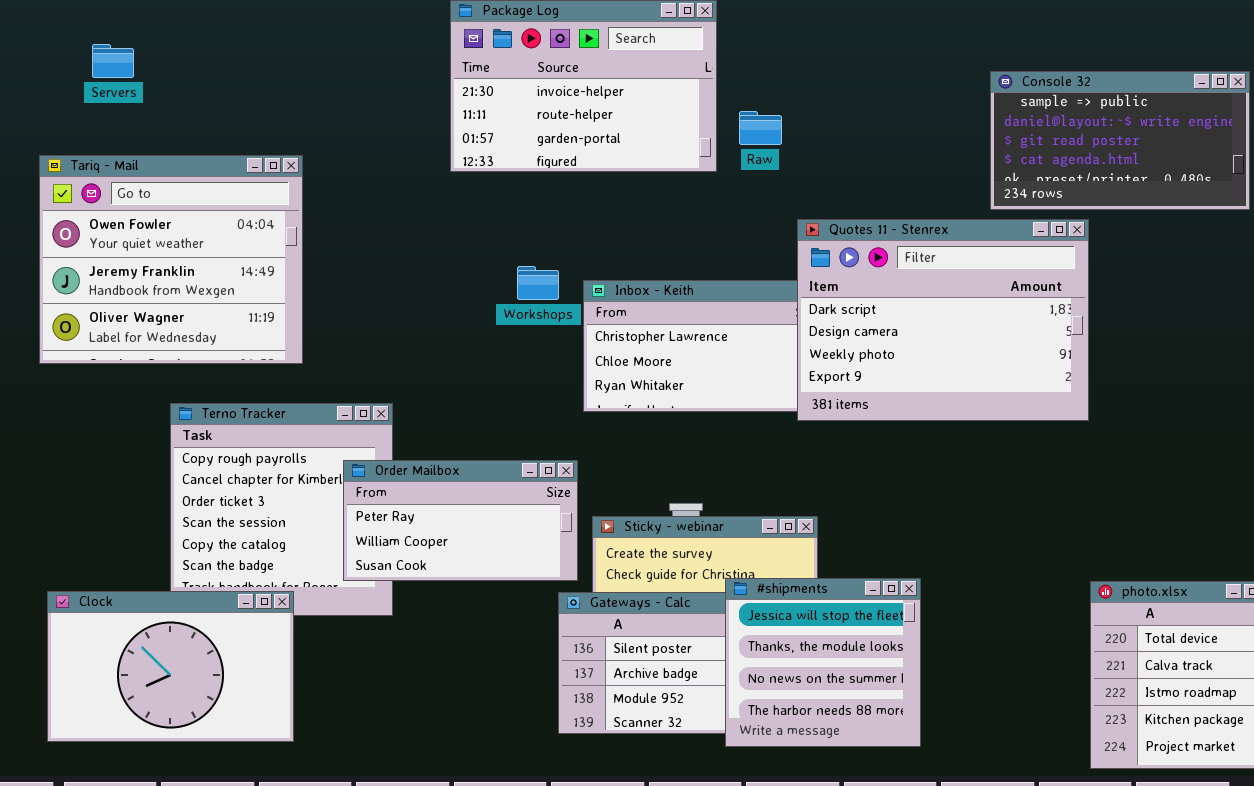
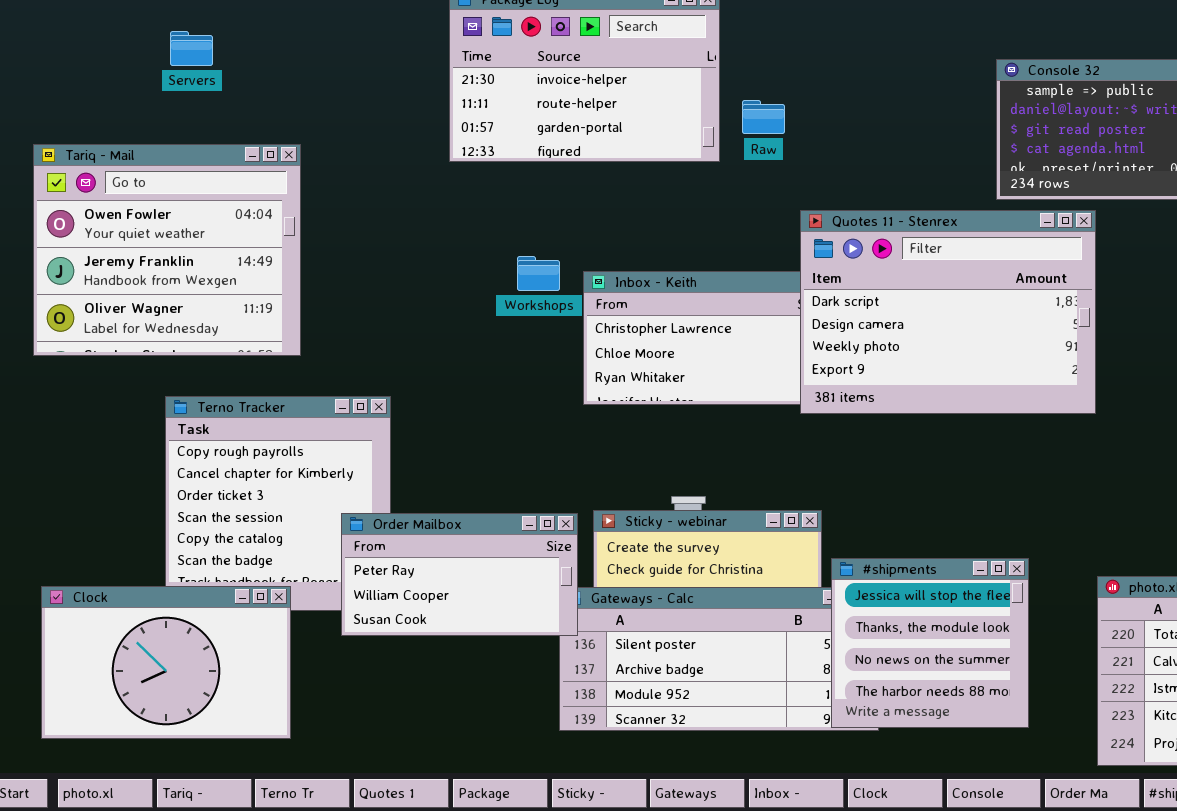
Servers: [92,44,134,78] -> [170,31,213,66], moved
Order Mailbox: [343,460,578,581] -> [341,513,578,636], moved
#shipments: [725,578,921,747] -> [831,558,1029,728], moved

